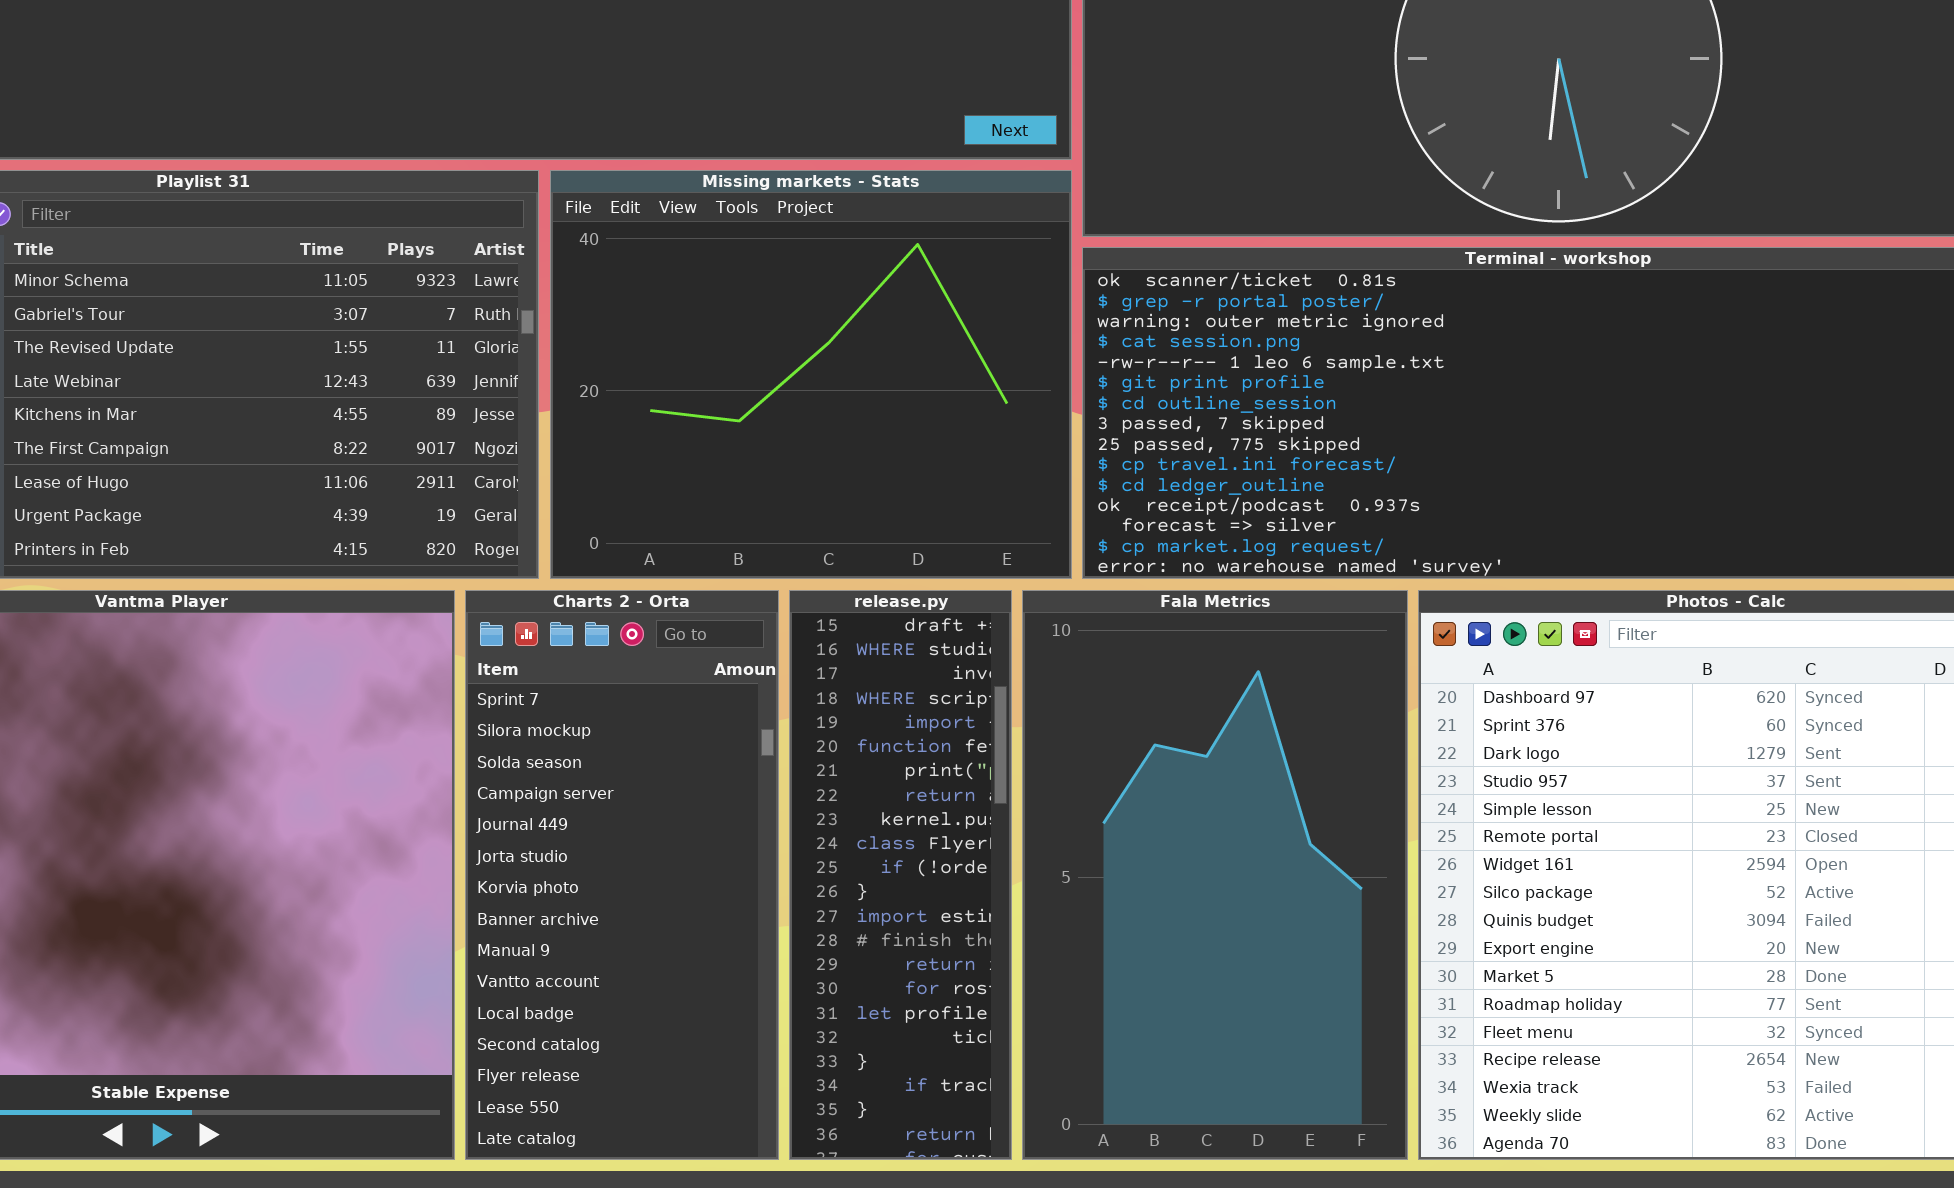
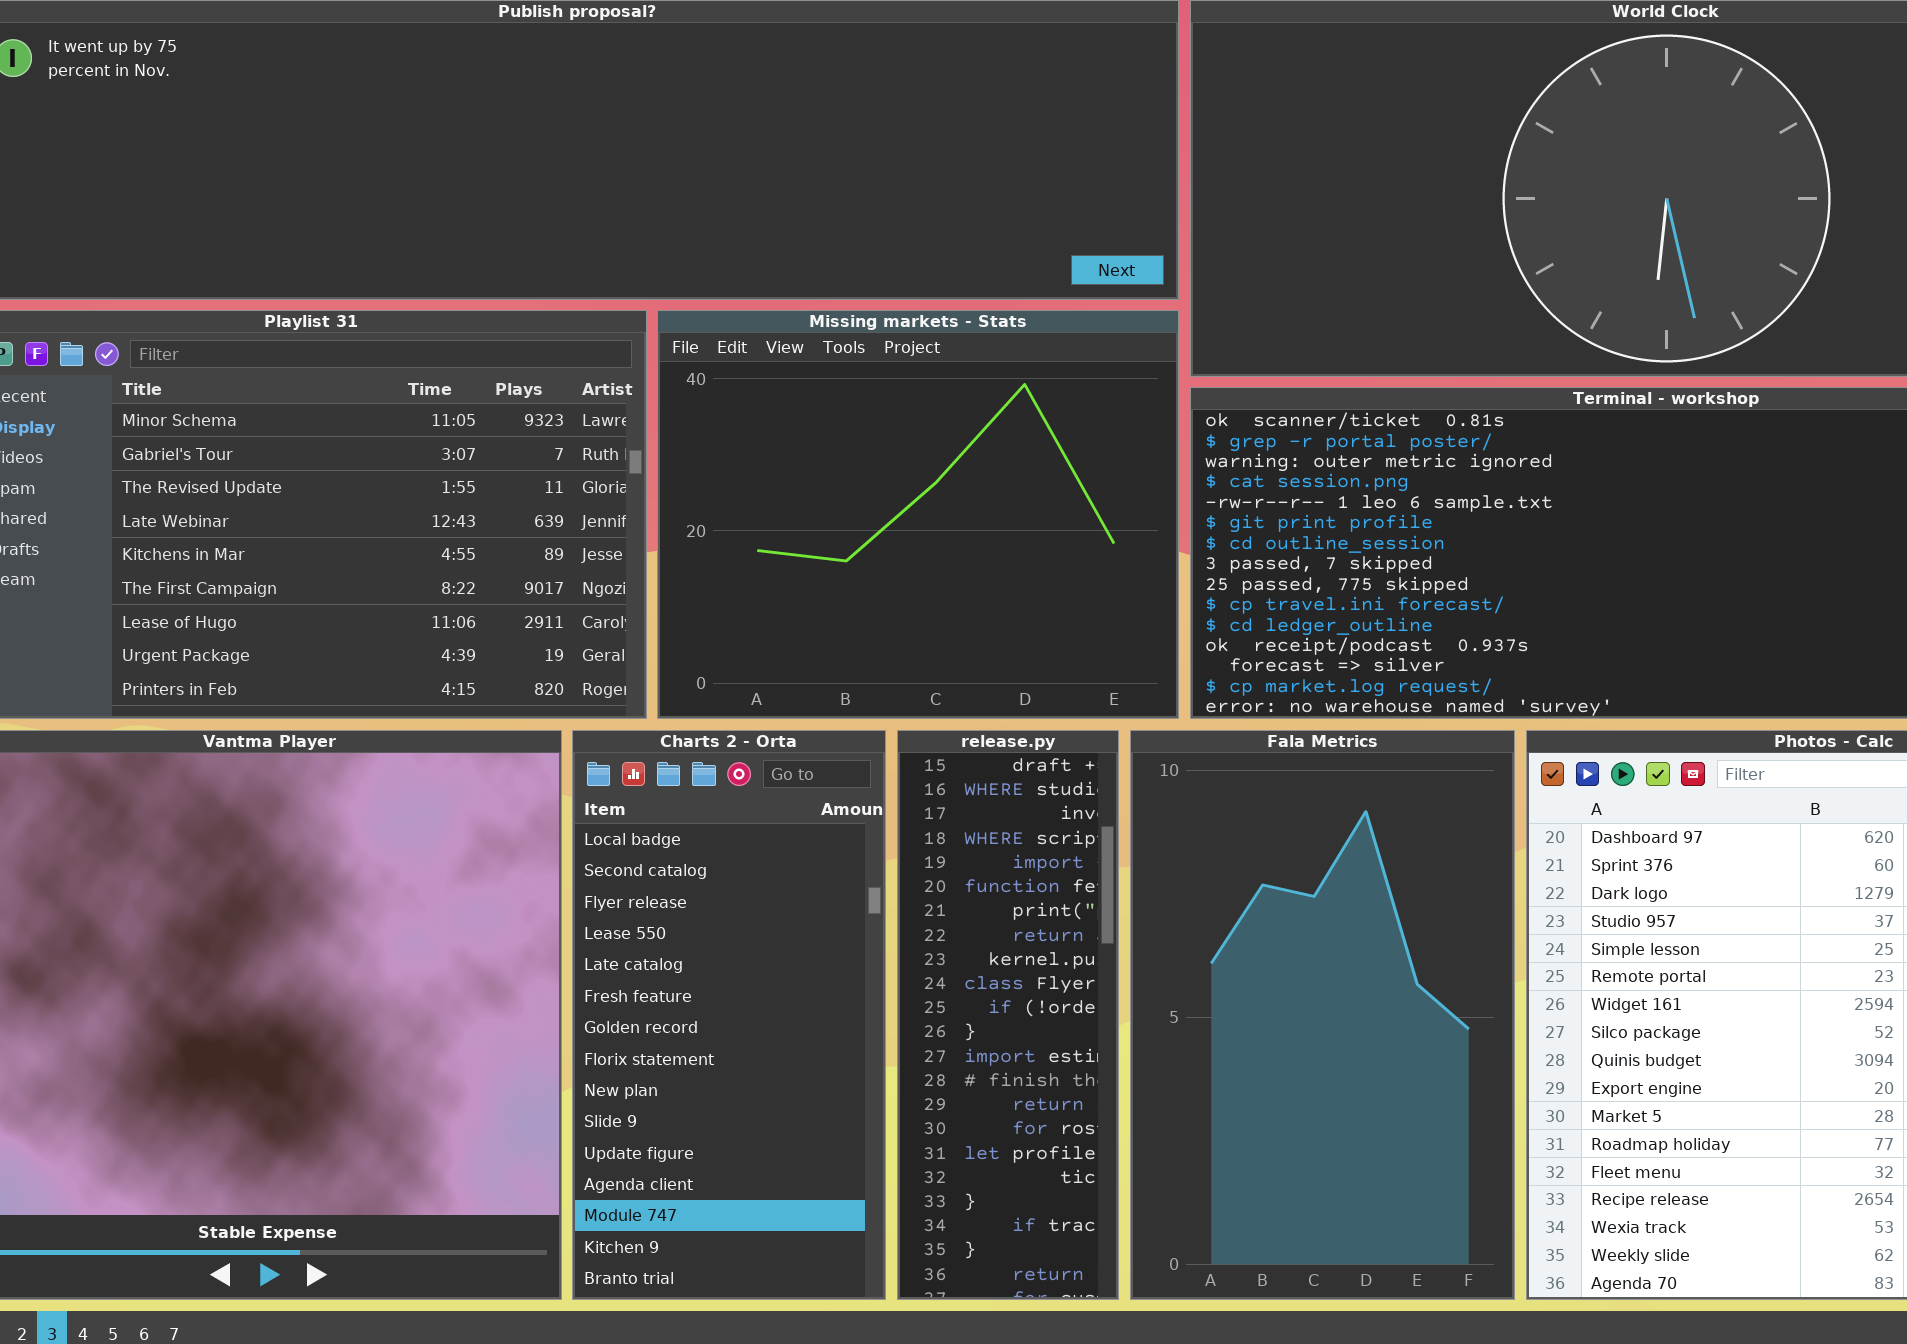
Charts 2 - Orta: [465,590,779,1160] -> [572,730,886,1300], scrolled down 10 rows

